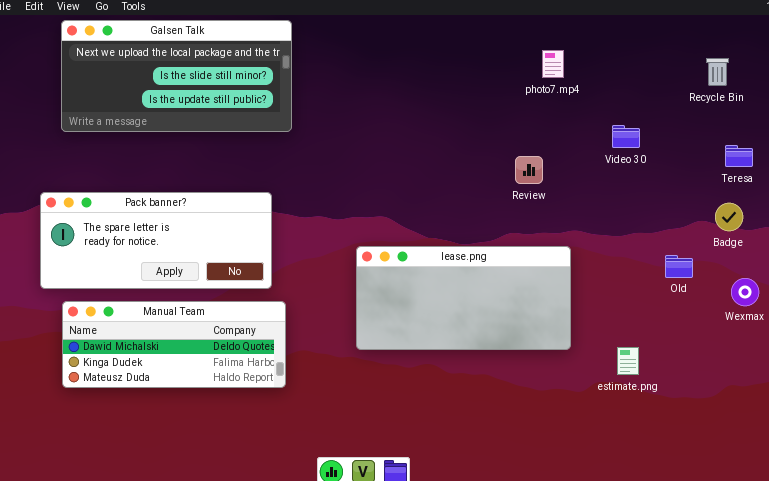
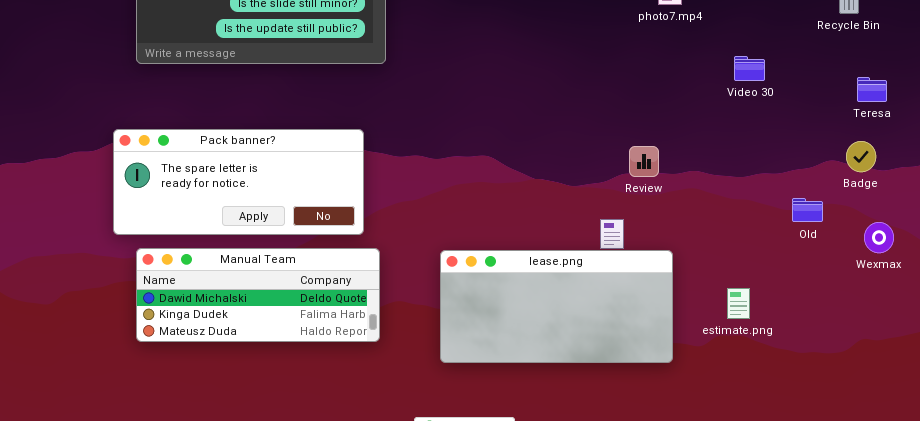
Review: [515,156,543,184] -> [629,146,659,177], moved
lease.png: [356,246,571,350] -> [440,250,673,363], moved
estimate.png: [617,347,639,375] -> [727,288,750,319], moved

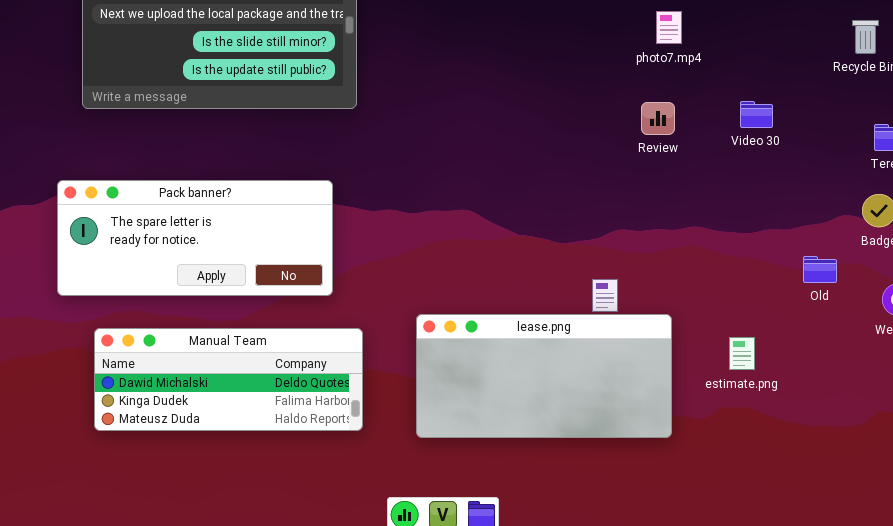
Review: [629,146,659,177] -> [641,102,675,135], moved
Manual Team: [136,248,380,342] -> [94,328,363,431], moved
estimate.png: [727,288,750,319] -> [729,337,755,370], moved

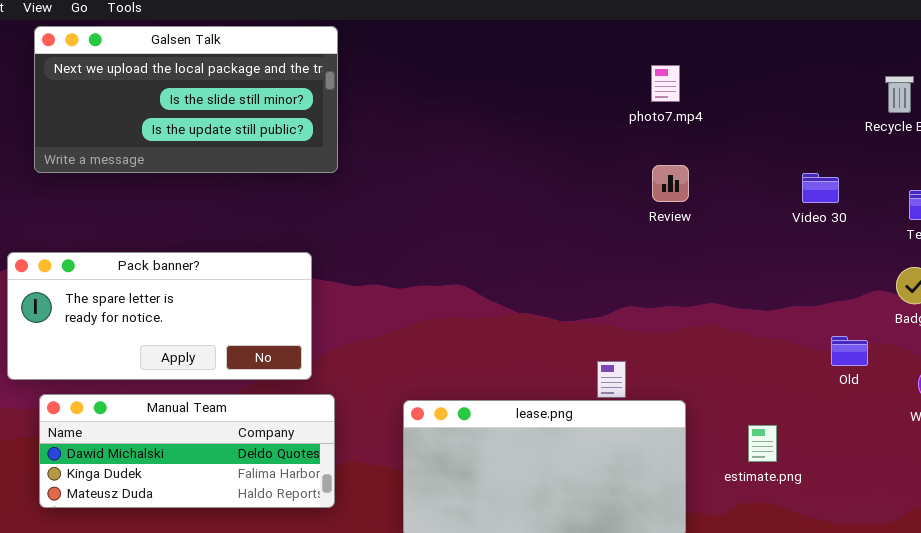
photo7.mp4: [656,11,682,44] -> [651,65,680,102], moved
Video 30: [740,101,773,128] -> [802,173,839,203], moved
Manual Team: [94,328,363,431] -> [39,394,335,508], moved

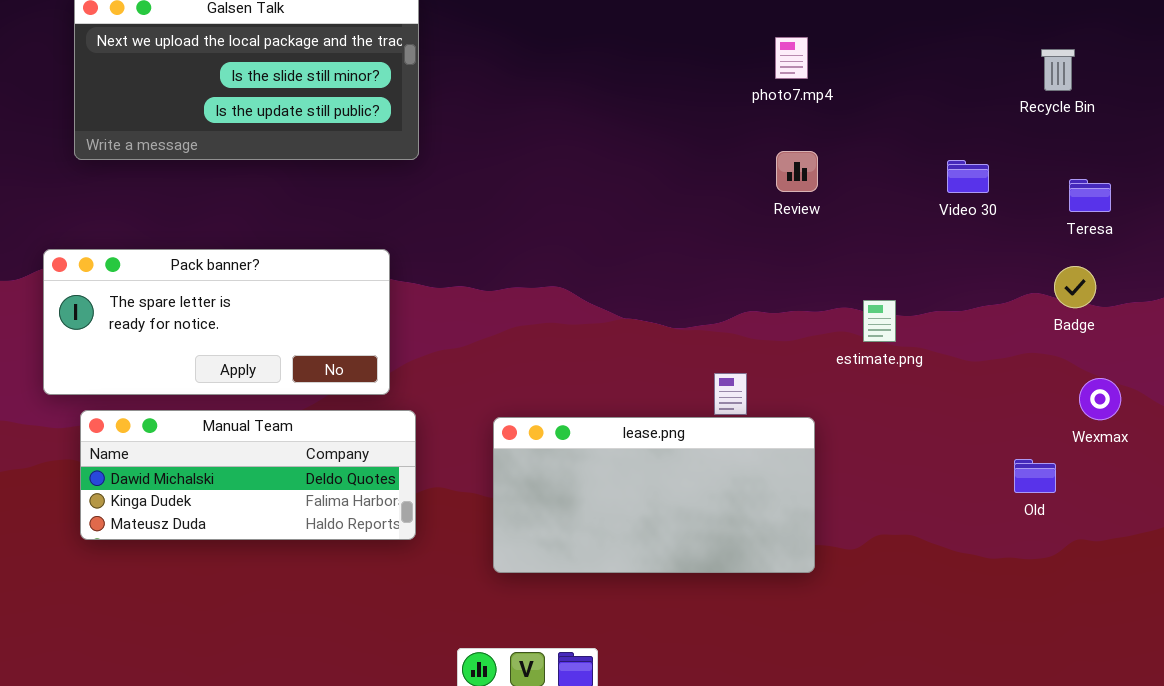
Old: [831,336,868,366] -> [1014,459,1056,493], moved
estimate.png: [748,425,777,462] -> [863,300,896,342], moved

